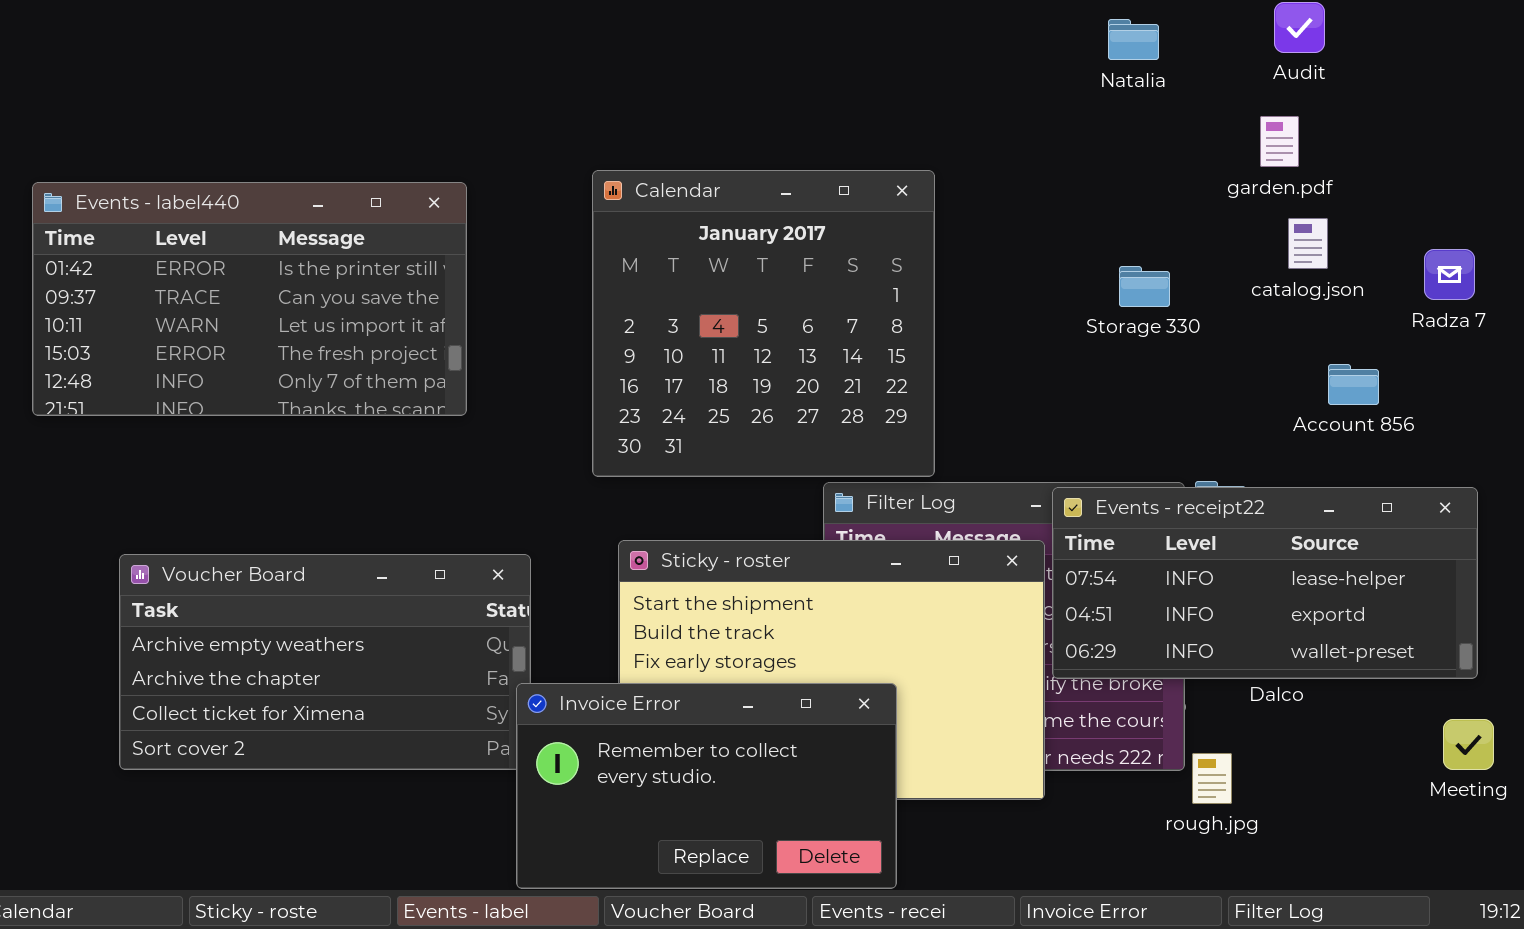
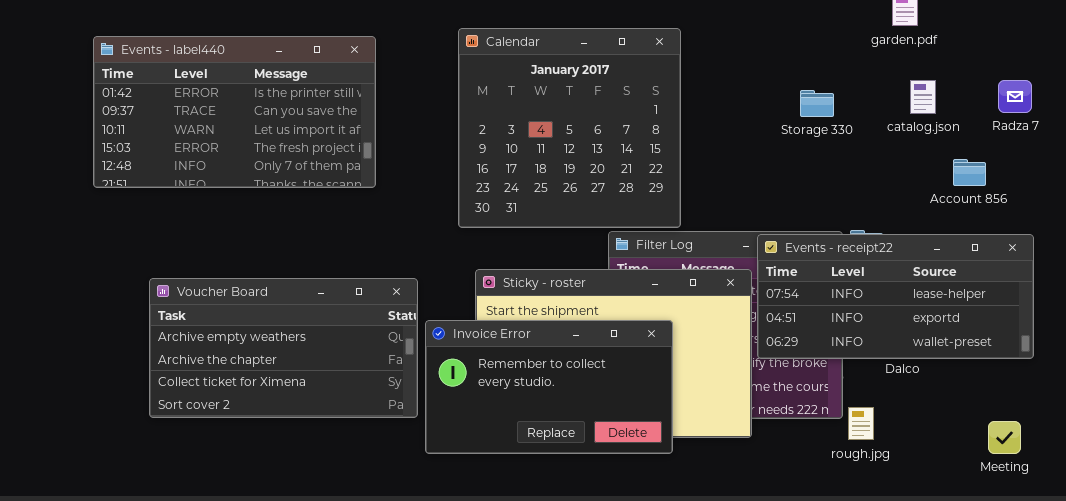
catalog.json: [1288,218,1328,269] -> [910,80,936,114], moved
Account 856: [1328,364,1379,405] -> [953,159,986,186], moved
Invoice Error: [516,683,897,889] -> [425,320,673,454], moved
Meeting: [1443,719,1494,770] -> [988,421,1021,454], moved

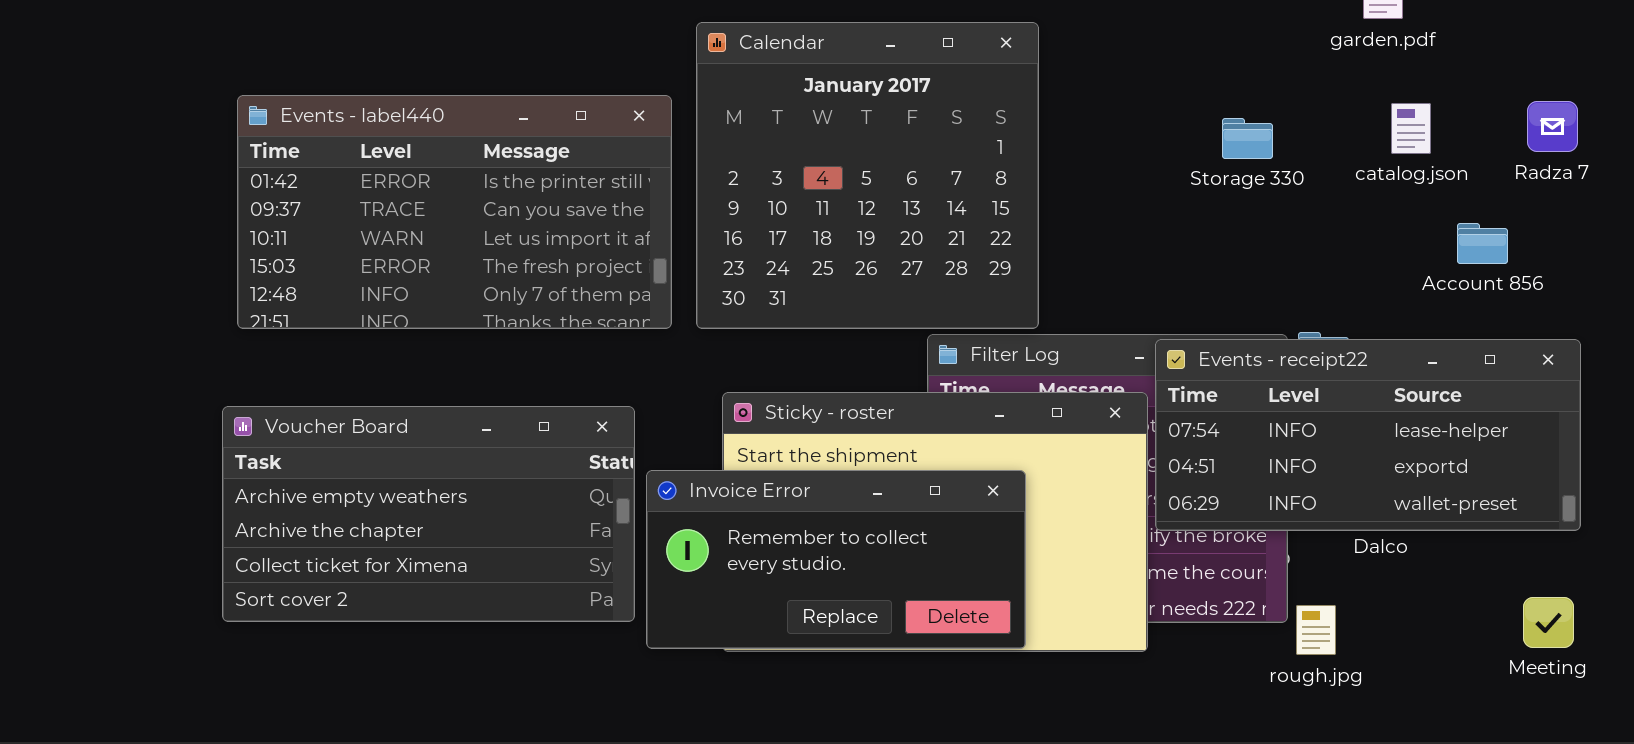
Events - label440: [93,36,376,188] -> [237,95,672,329], moved
Invoice Error: [425,320,673,454] -> [646,470,1026,649], resized
Meeting: [988,421,1021,454] -> [1523,597,1574,648], moved

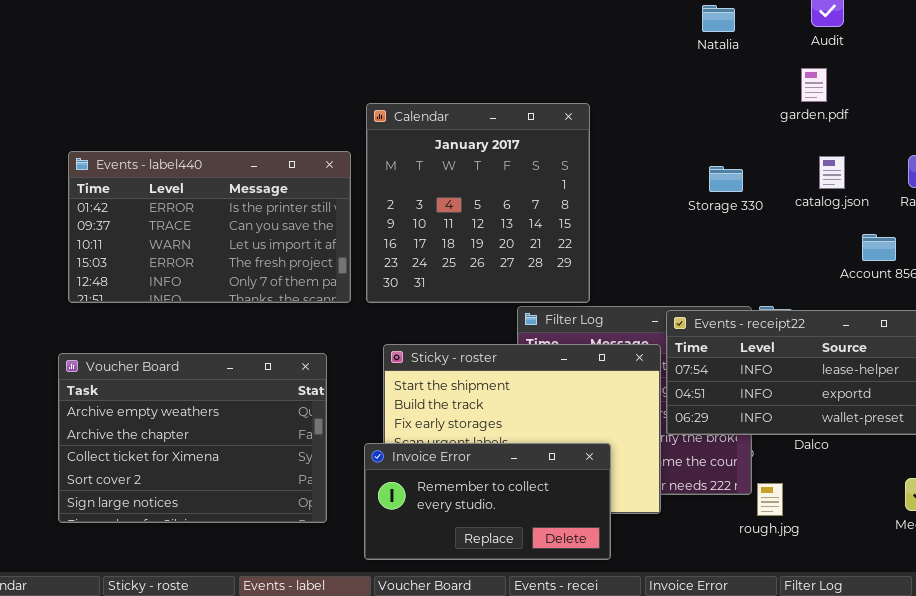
Voucher Board: [222,406,635,622] -> [58,353,327,523], resized
Invoice Error: [646,470,1026,649] -> [364,443,611,560], moved

